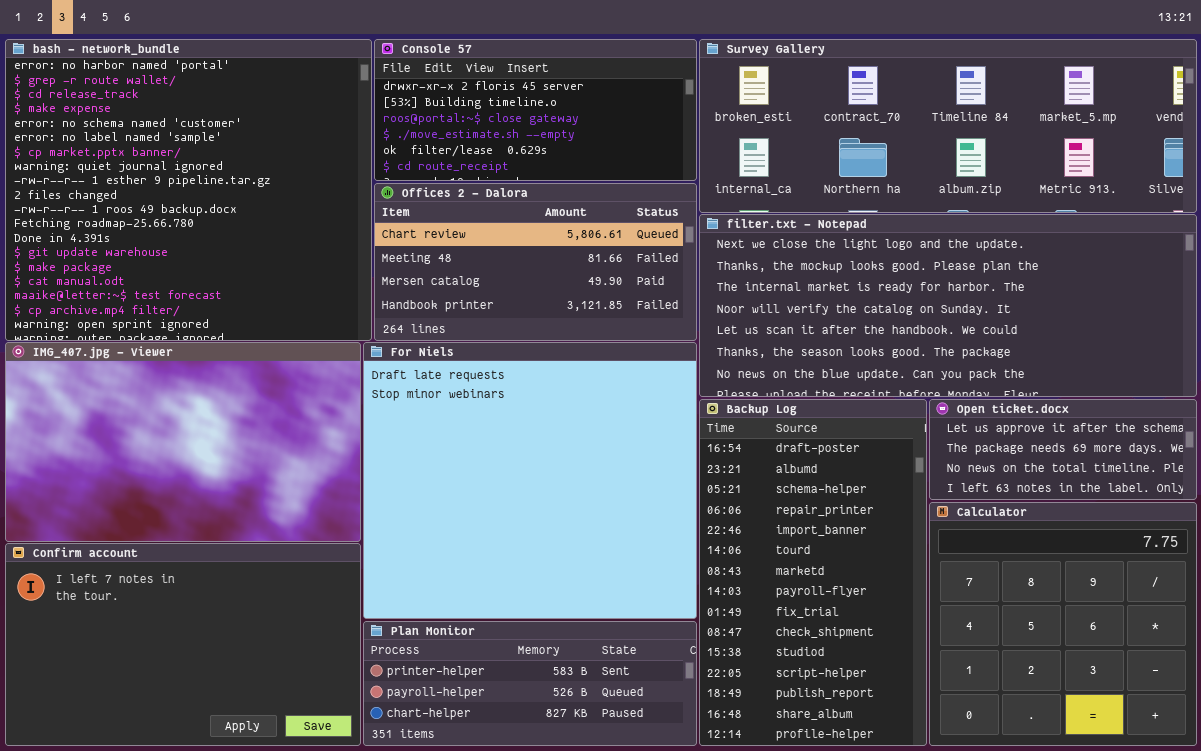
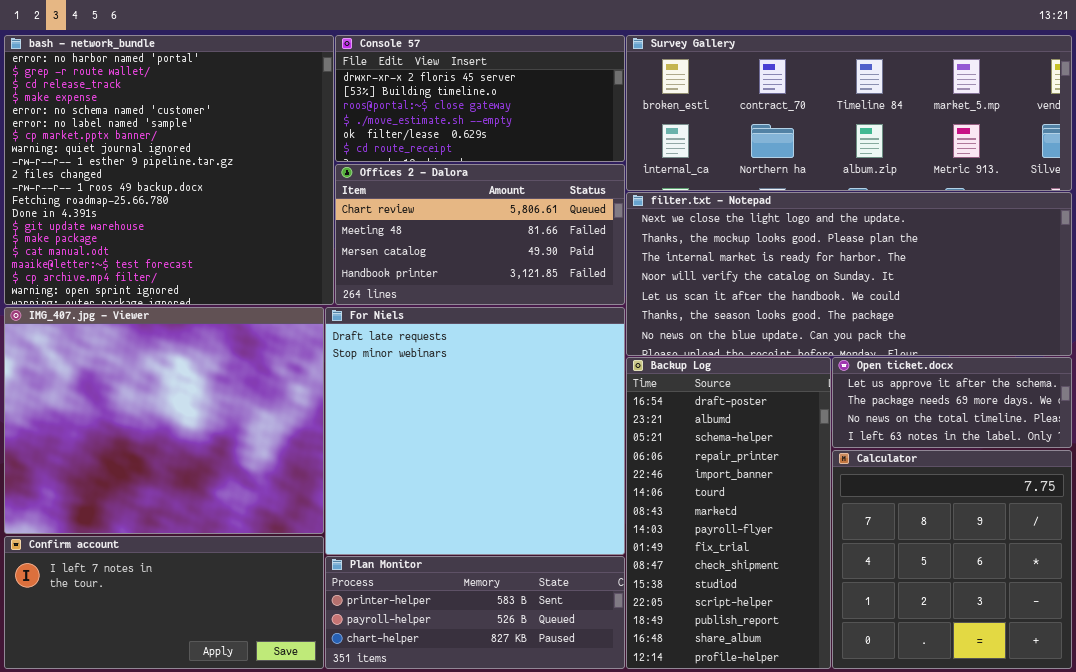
IMG_407.jpg - Viewer: [5,342,361,542] -> [4,307,324,534], resized
Confirm account: [5,543,361,746] -> [4,536,324,669], resized

